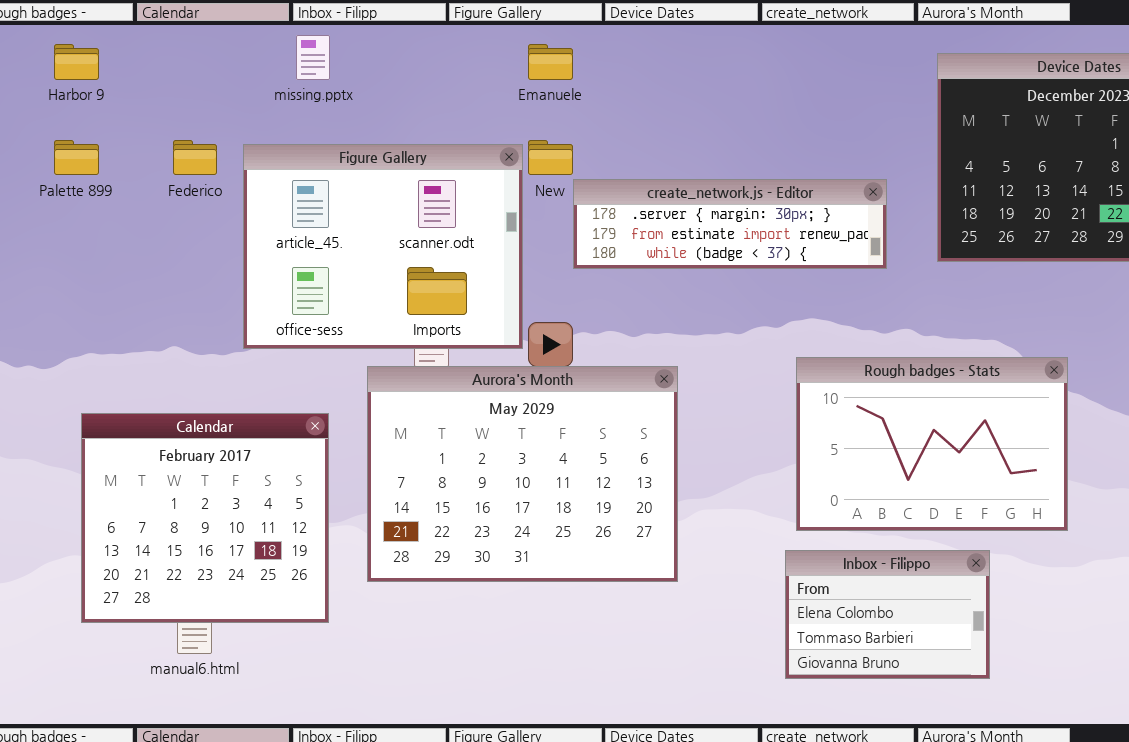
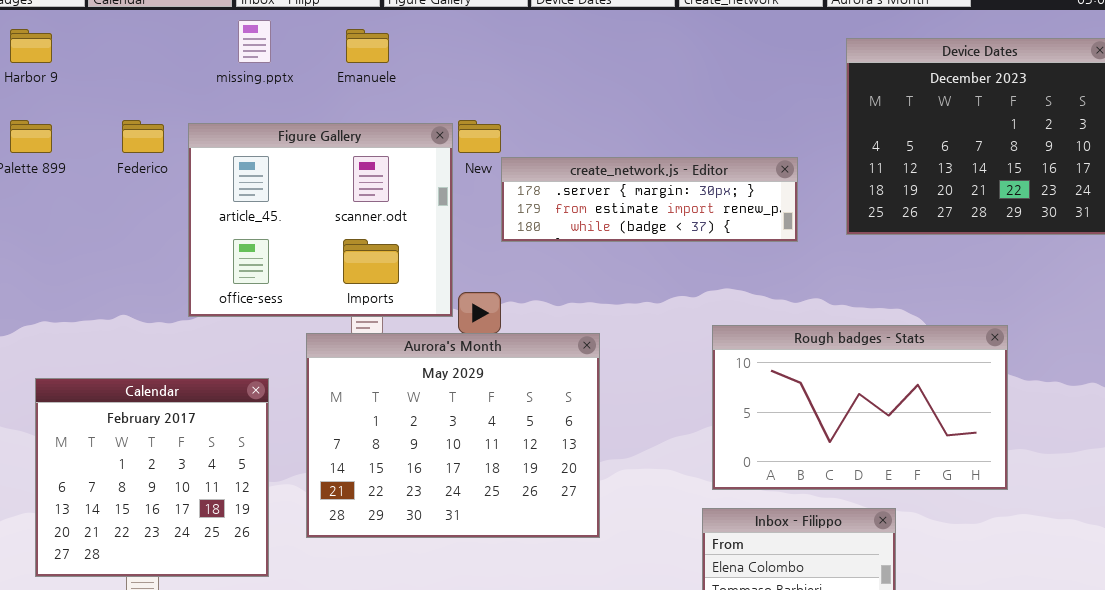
Emanuele: [528,44,573,80] -> [346,29,389,63], moved
Rough badges - Stats: [796,357,1068,531] -> [712,325,1008,490], resized

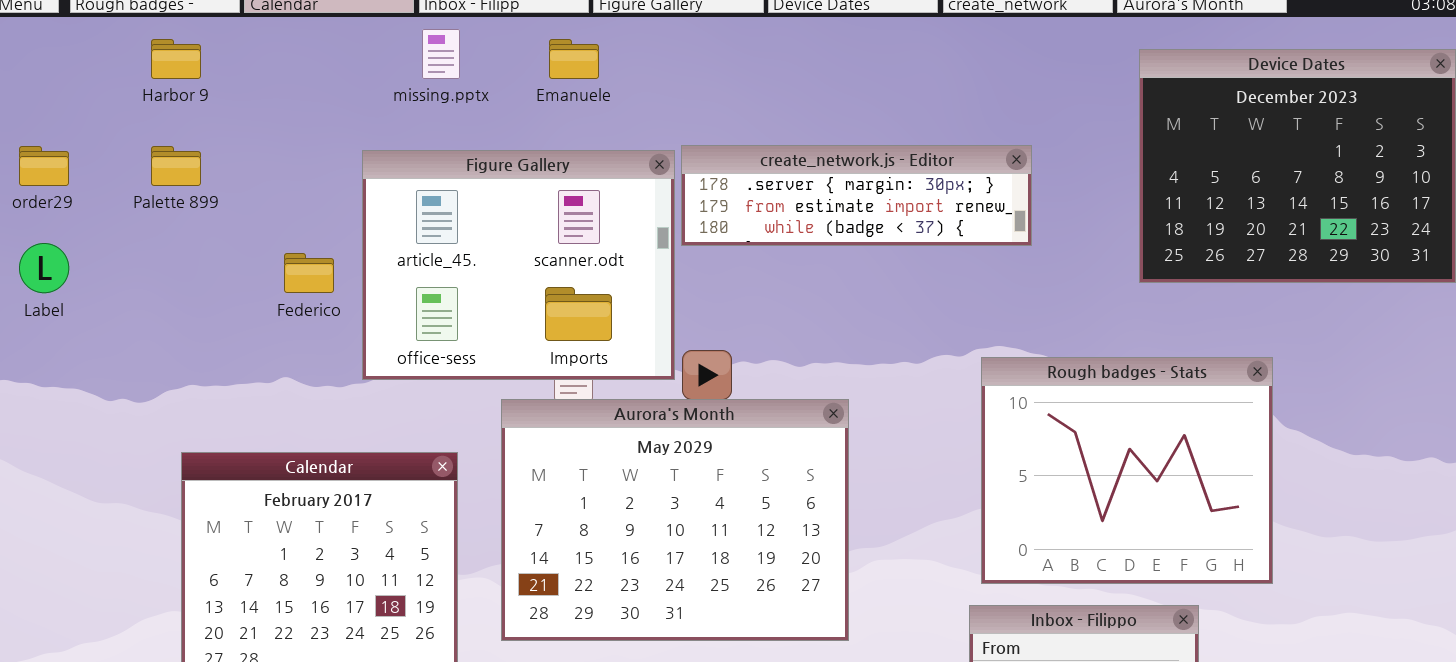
Federico: [122,120,164,153] -> [284,253,334,293], moved
create_network.js - Editor: [501,157,798,242] -> [681,145,1032,246], moved
Rough badges - Stats: [712,325,1008,490] -> [981,357,1273,584], resized

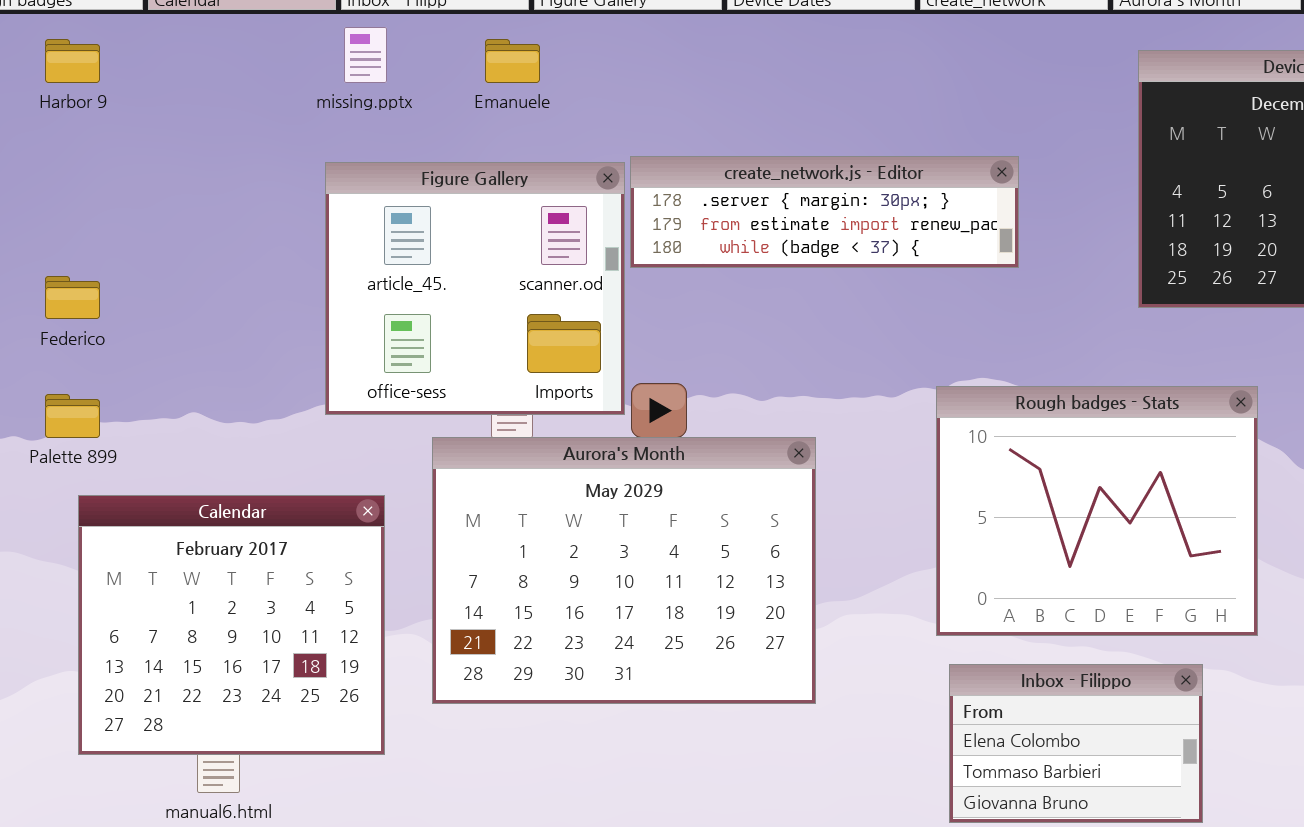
Palette 899: [151,146,201,186] -> [45,394,100,438], moved
Figure Gallery: [362,150,675,380] -> [325,162,625,415], resized
Federico: [284,253,334,293] -> [45,276,100,319], moved
Rough badges - Stats: [981,357,1273,584] -> [936,386,1258,636], moved

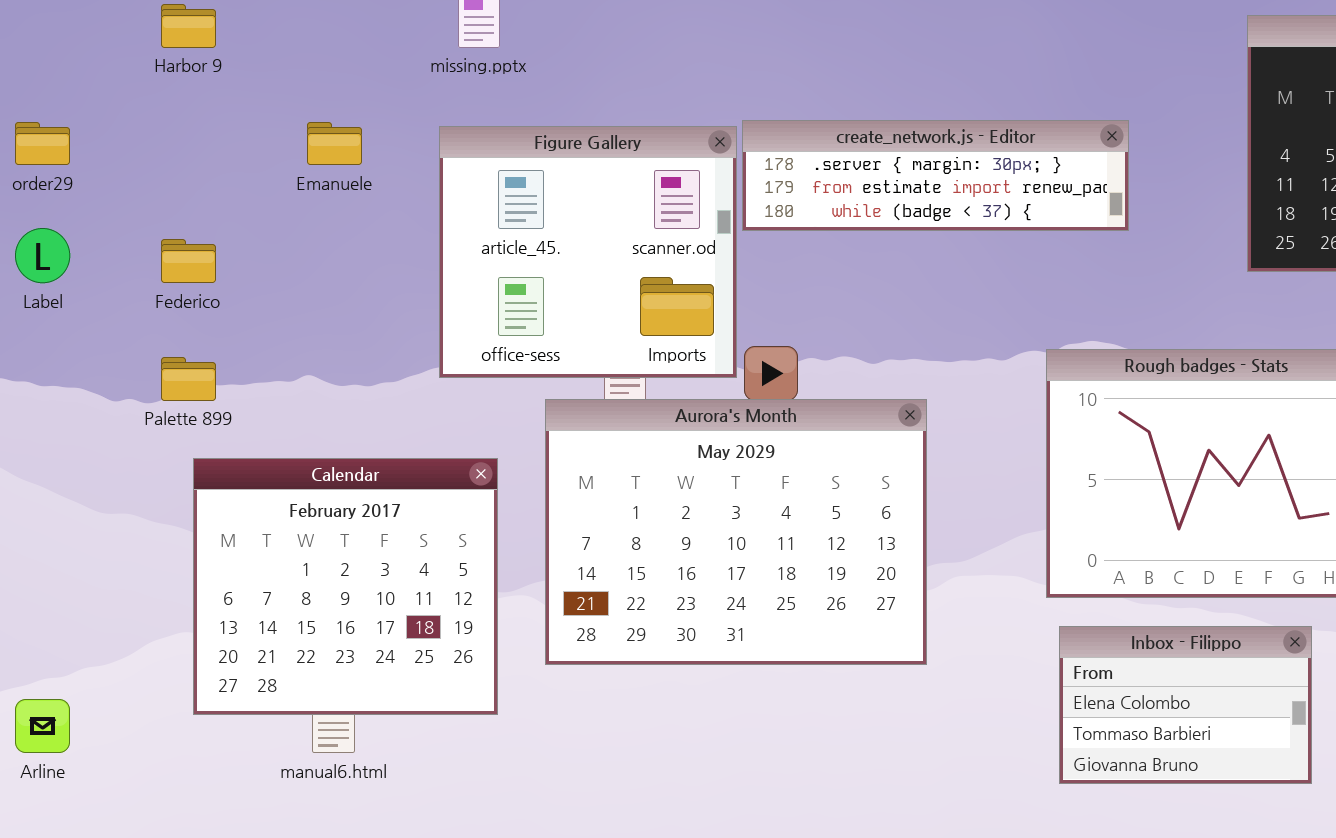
Emanuele: [485,39,540,83] -> [307,122,362,165], moved

